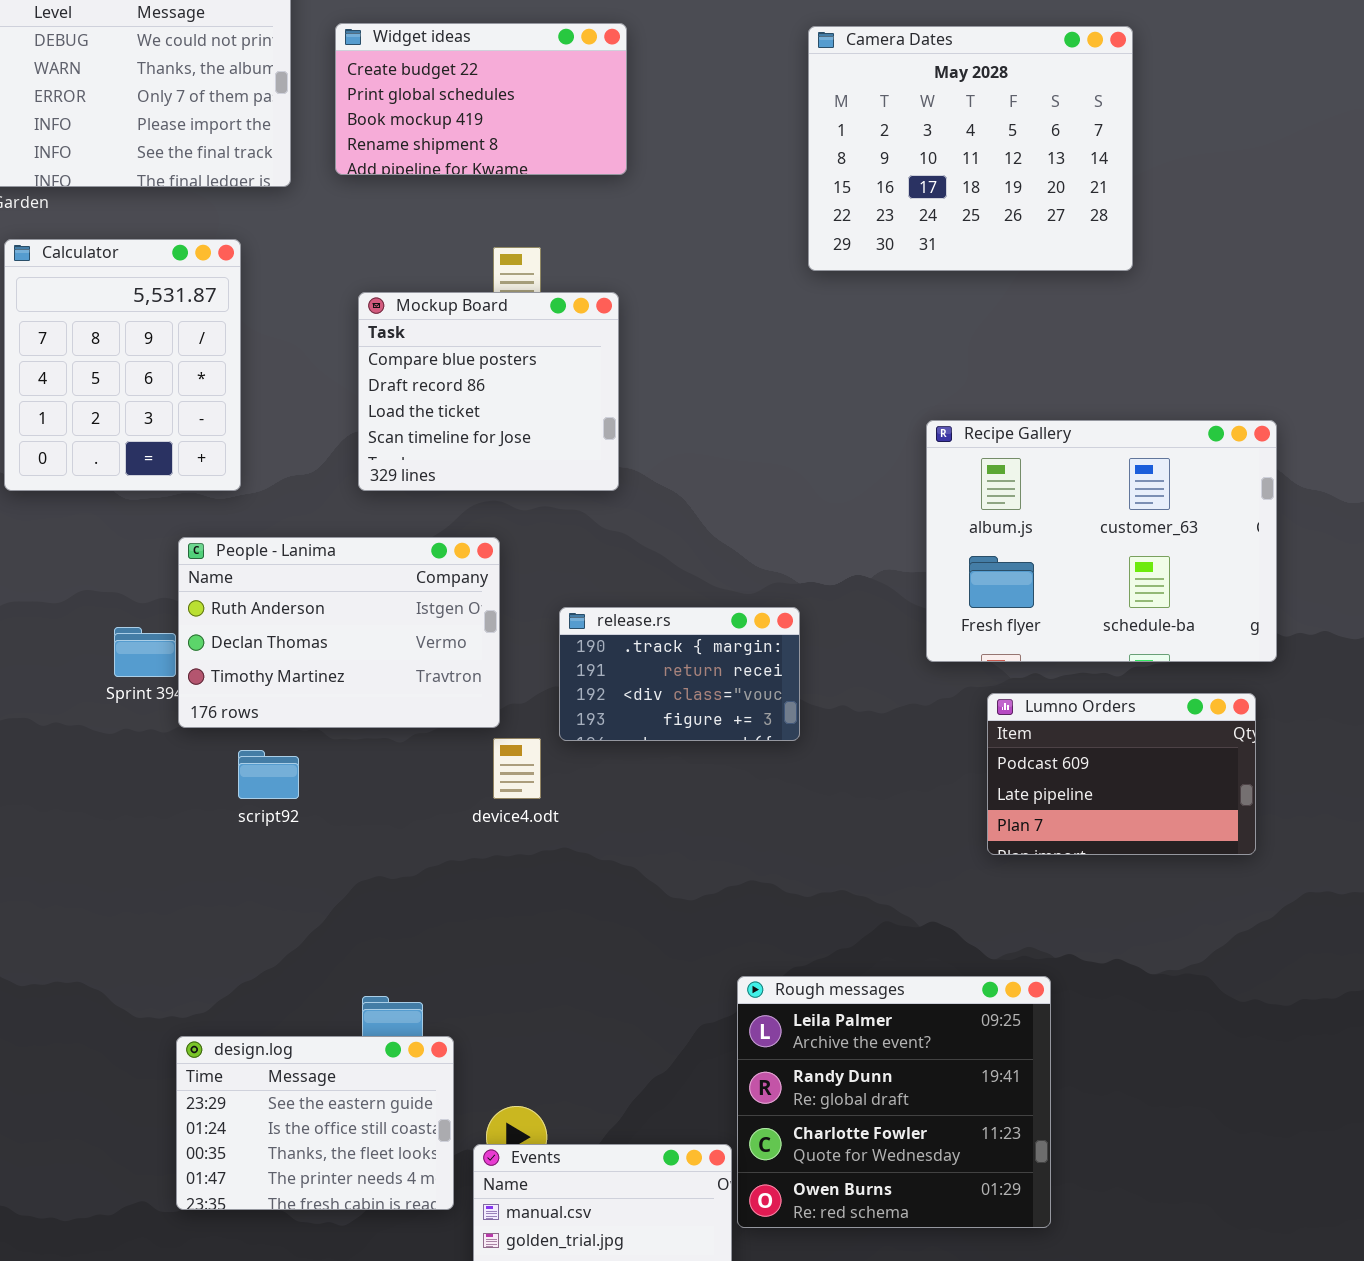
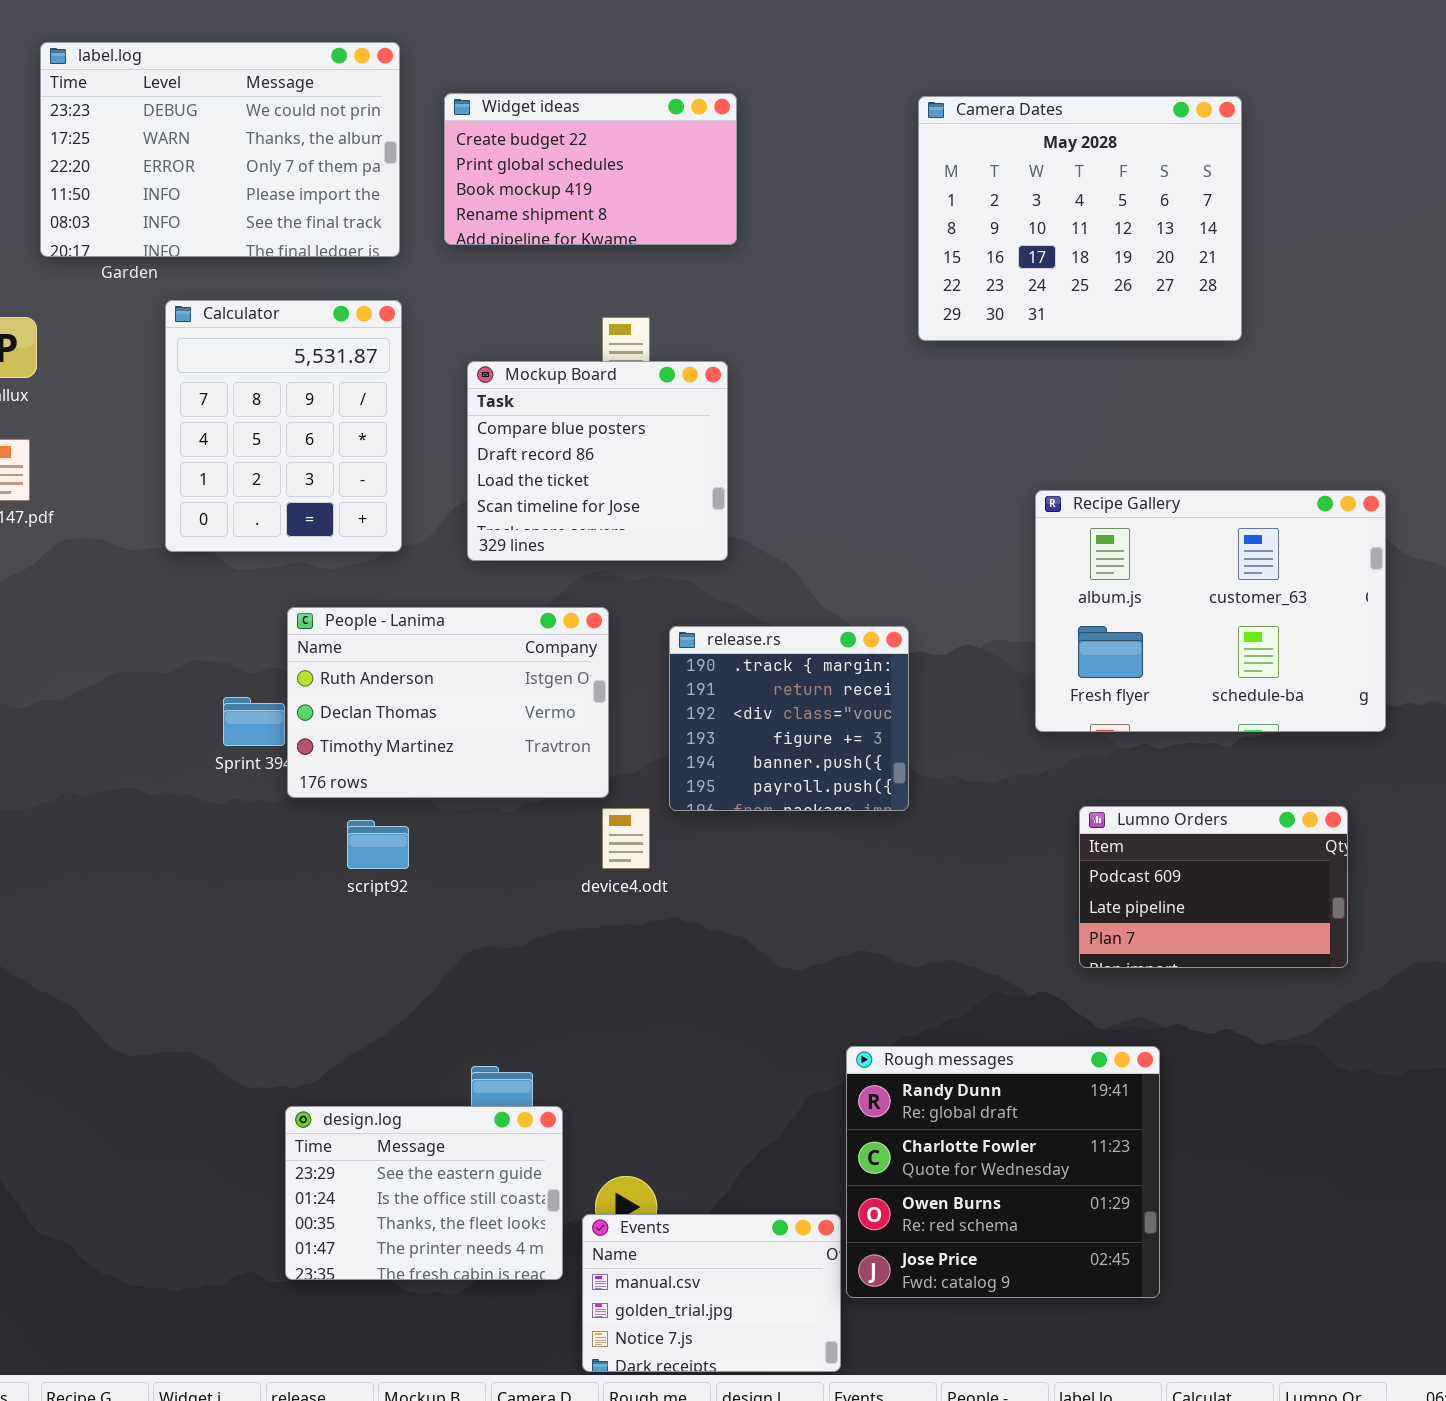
Calculator: [4,239,241,491] -> [165,300,402,552], moved
release.rs: [559,607,800,741] -> [669,626,909,811], resized
Lumno Orders: [987,693,1256,855] -> [1079,806,1348,968], moved
Rough messages: [737,976,1051,1228] -> [846,1046,1160,1298], scrolled down 1 row

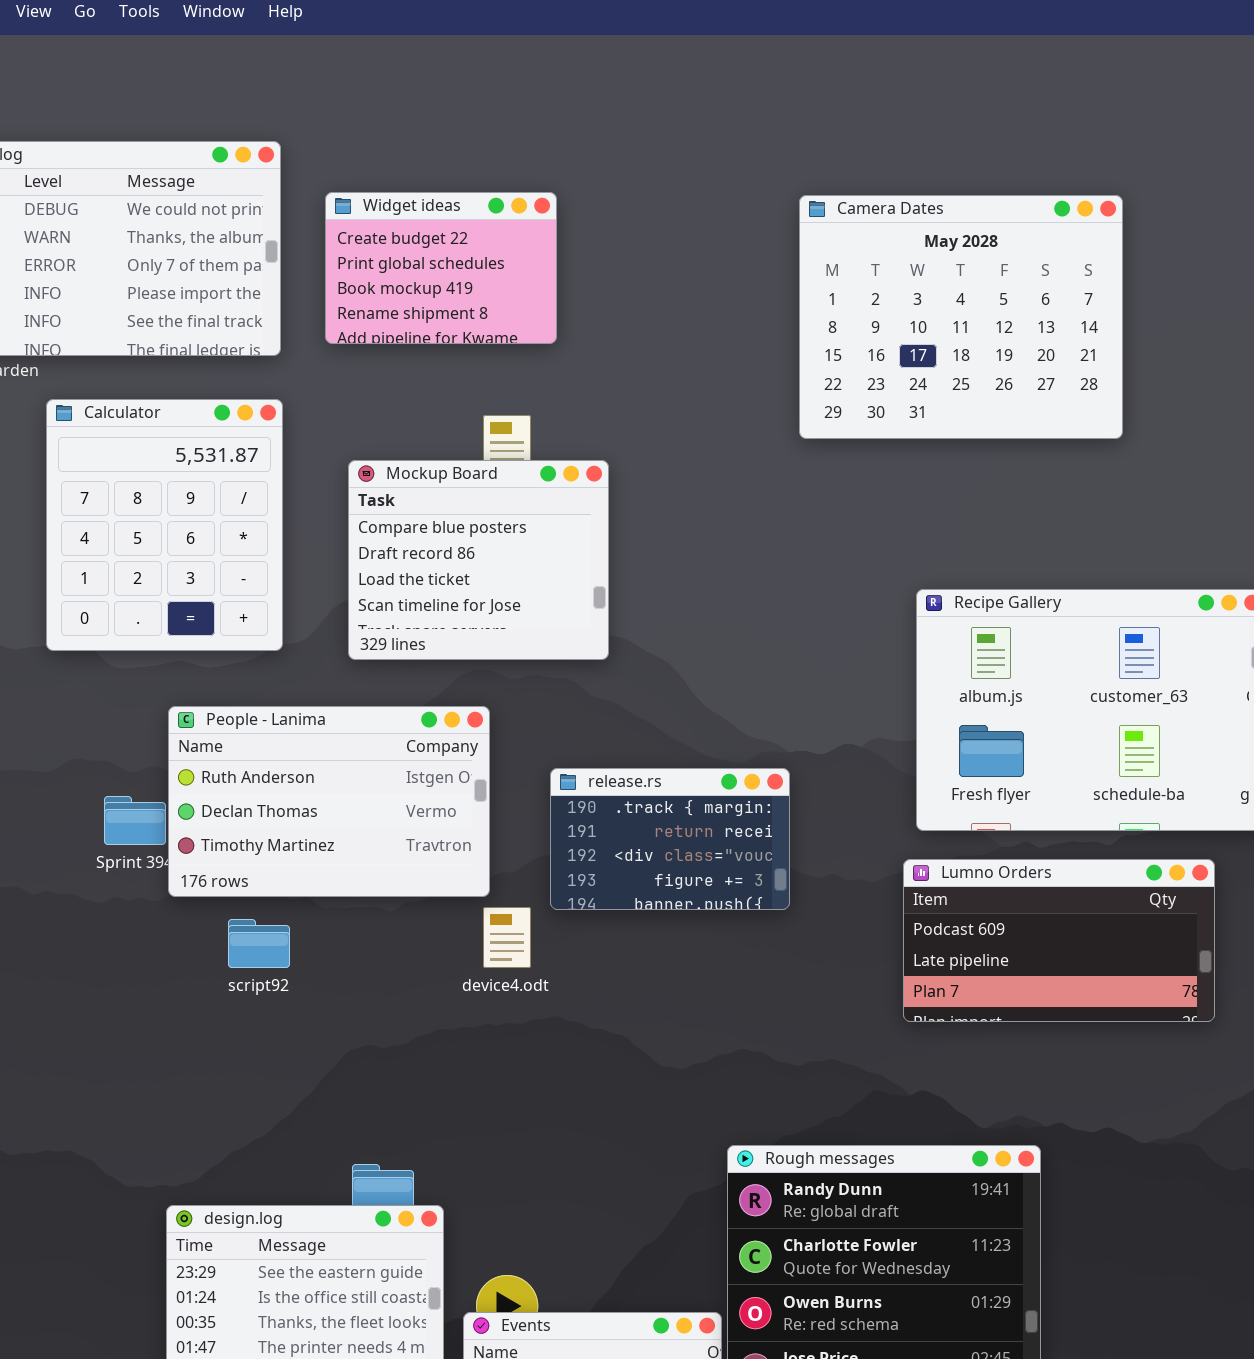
Widget ideas: [444,93,737,245] -> [325,192,557,344], resized
release.rs: [669,626,909,811] -> [550,768,790,910], resized
Lumno Orders: [1079,806,1348,968] -> [903,859,1215,1022], moved, resized

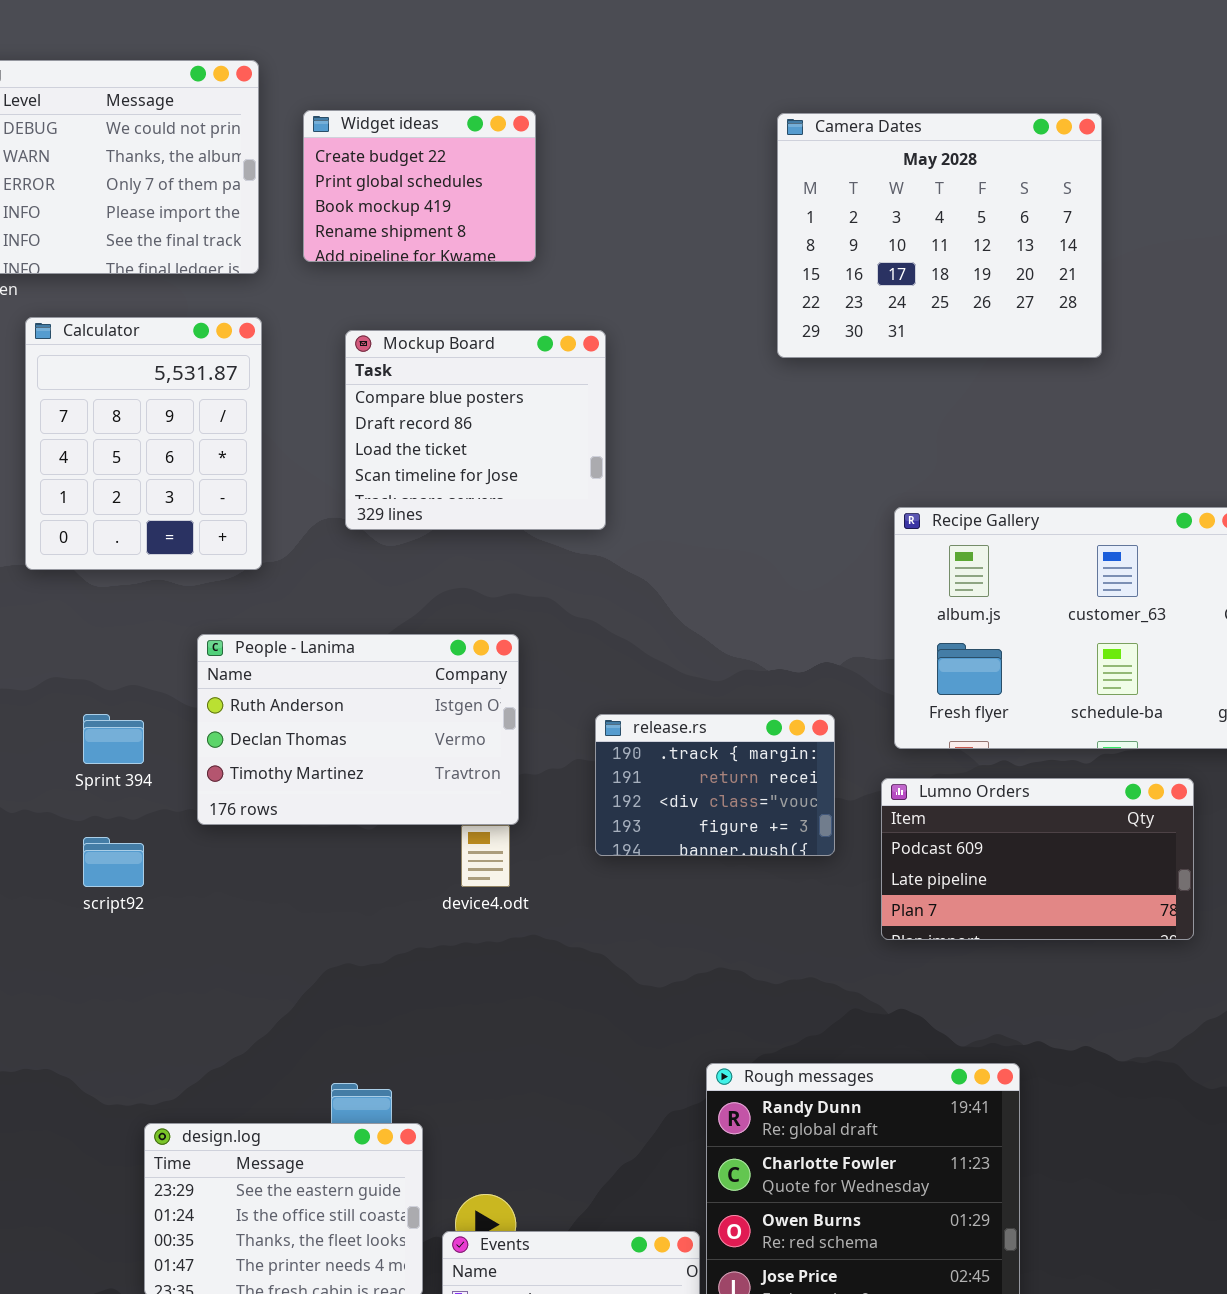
Mockup Board: [348,460,609,660] -> [345,330,606,530], moved
People - Lanima: [168,706,490,897] -> [197,634,519,825], moved
release.rs: [550,768,790,910] -> [595,714,835,856], moved
script92: [228,919,290,968] -> [83,837,144,887], moved

